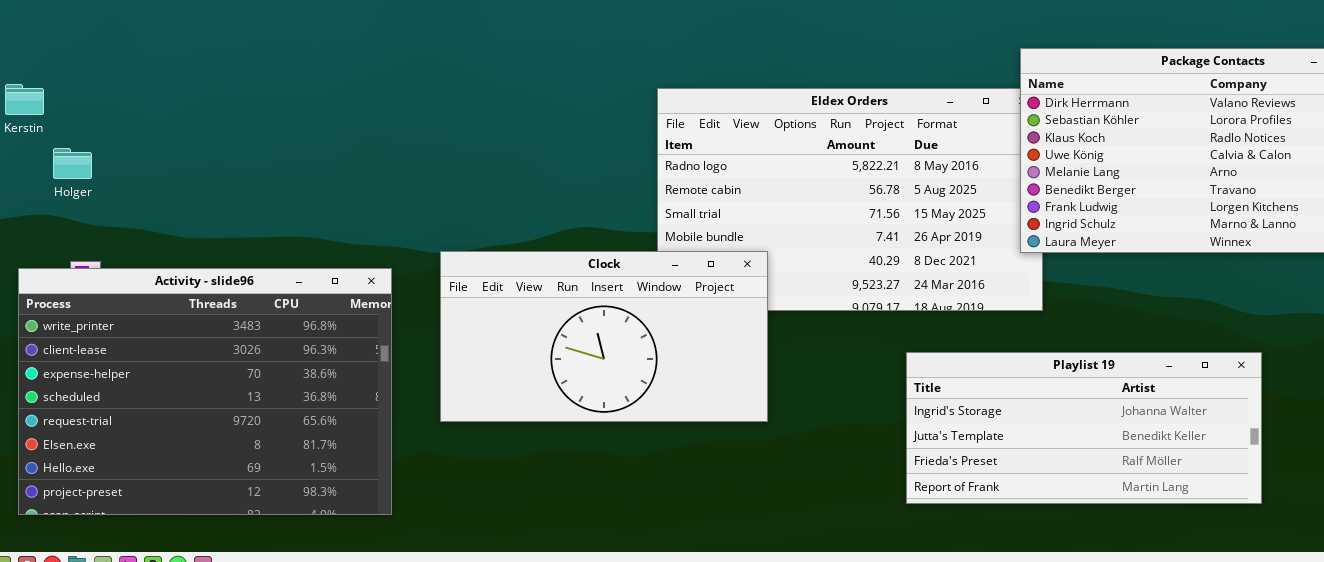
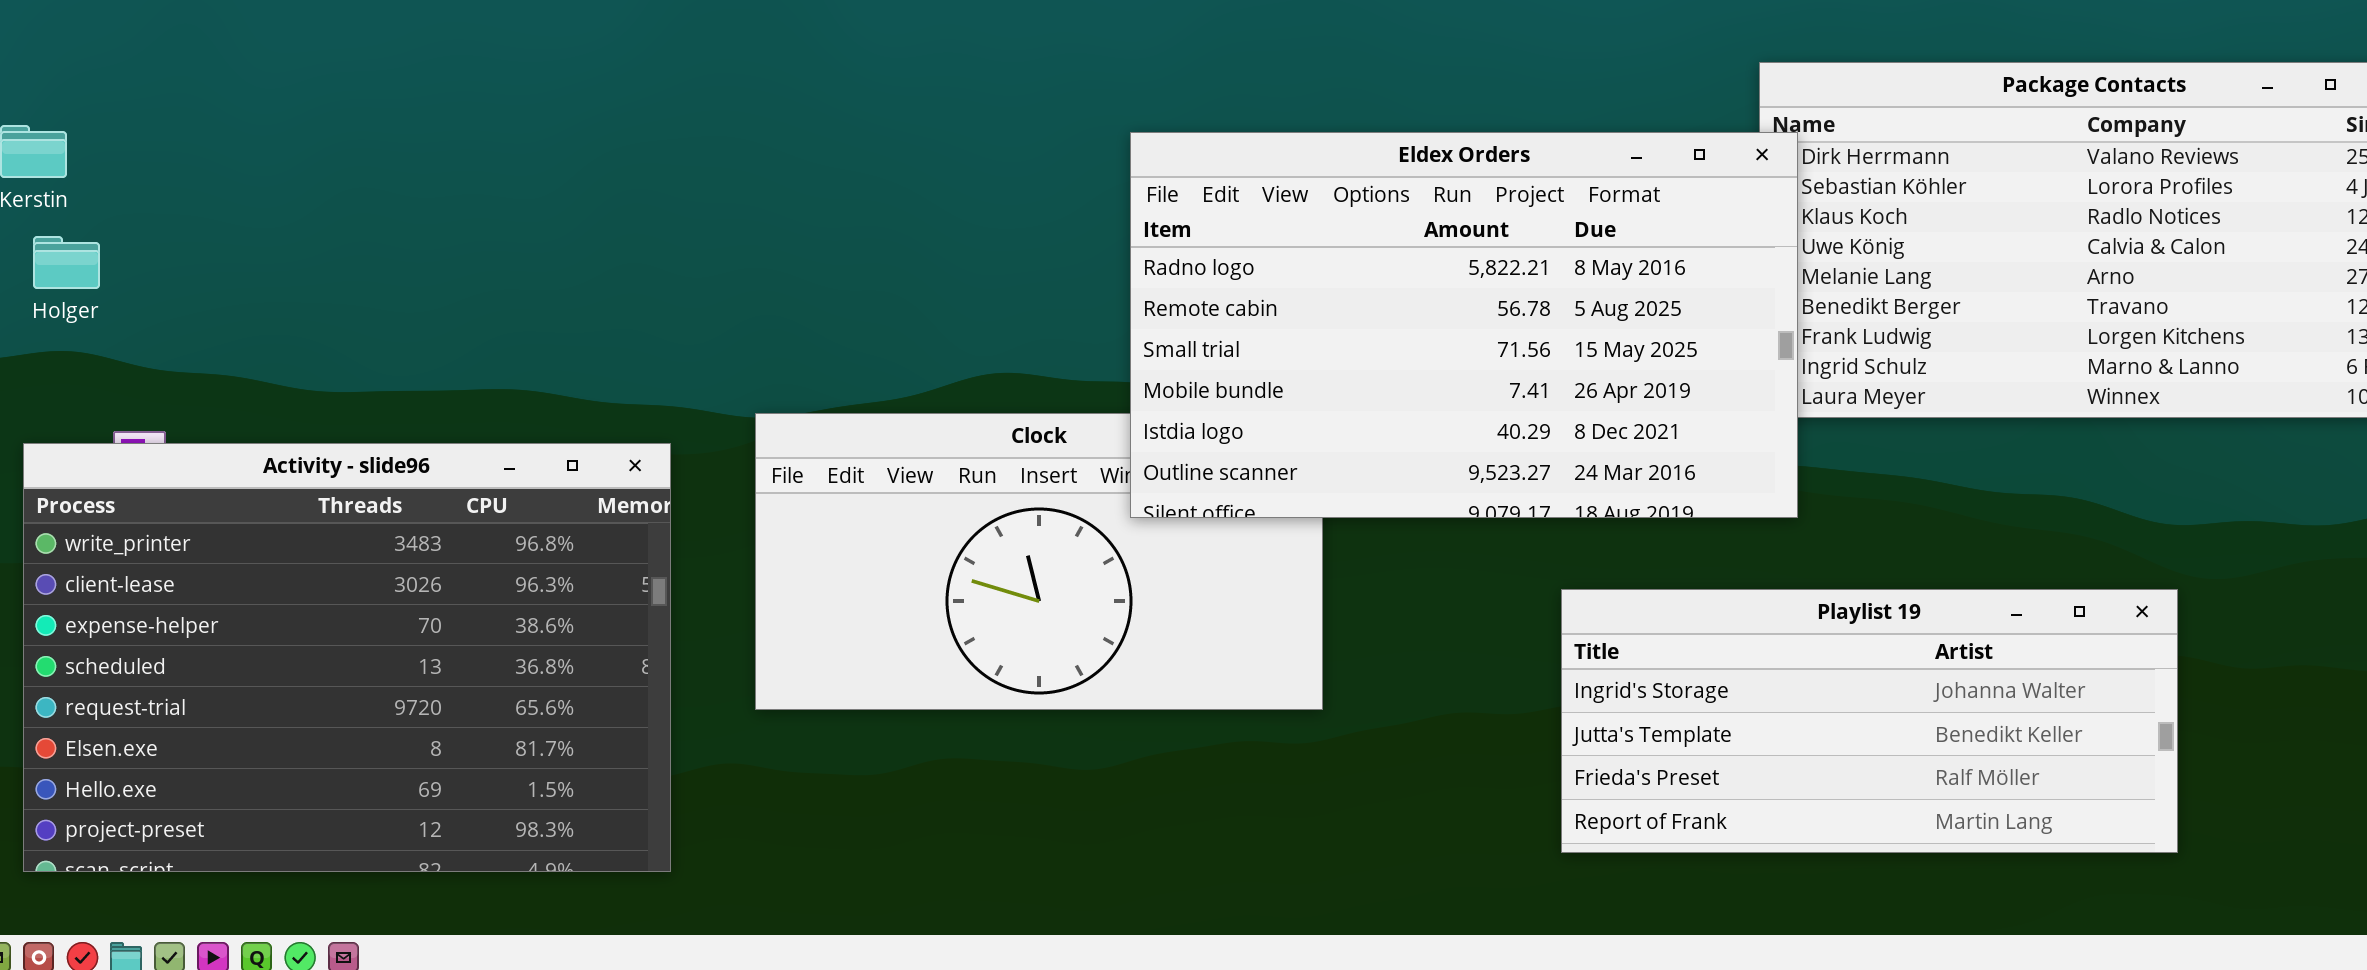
Eldex Orders: [657,88,1043,311] -> [1130,132,1798,518], raised
Holger: [53,148,92,179] -> [33,236,100,289], moved

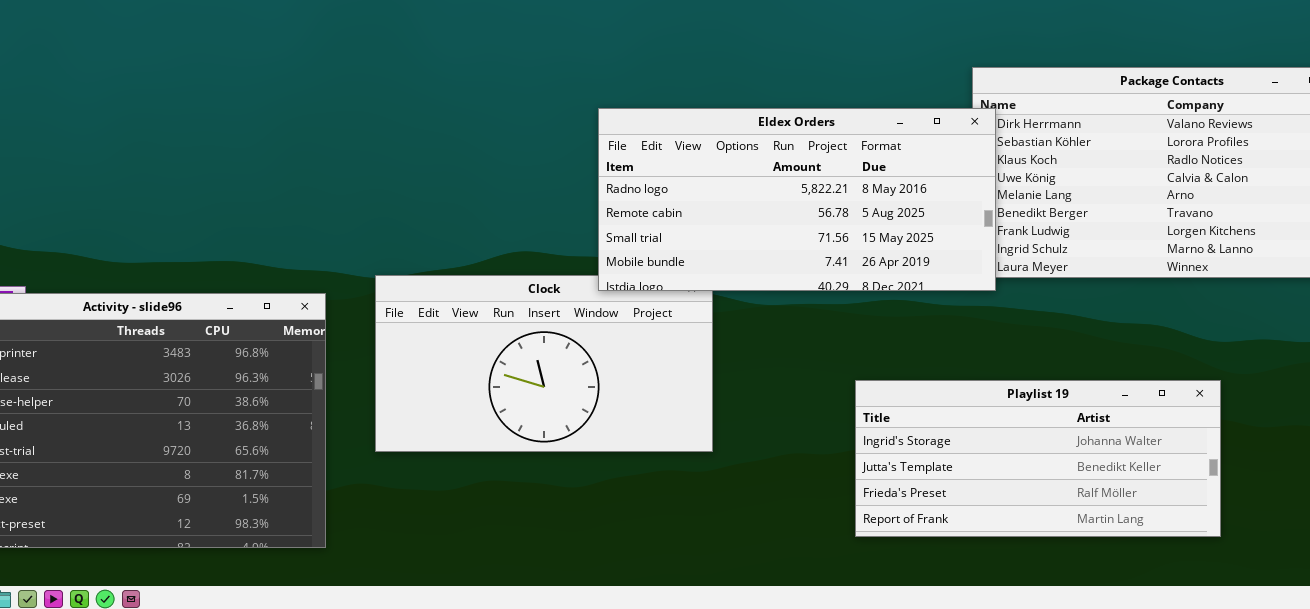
Eldex Orders: [1130,132,1798,518] -> [598,108,996,291], resized

